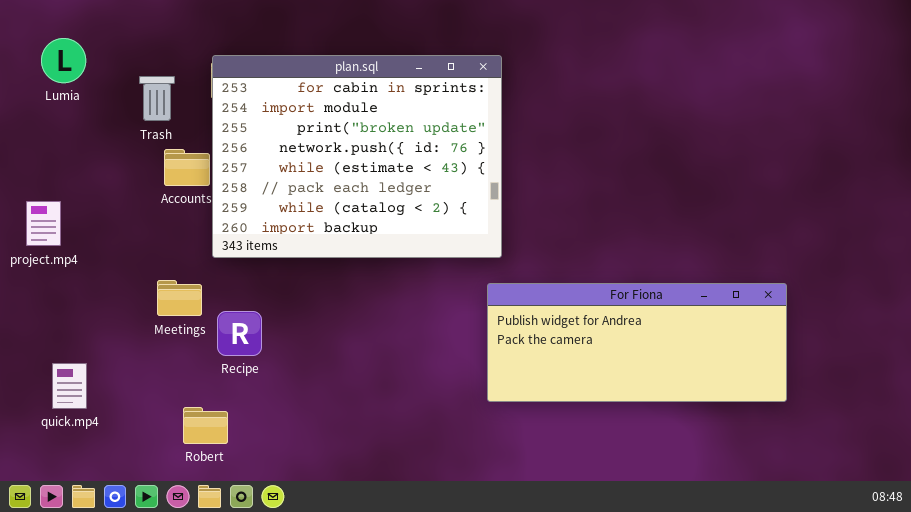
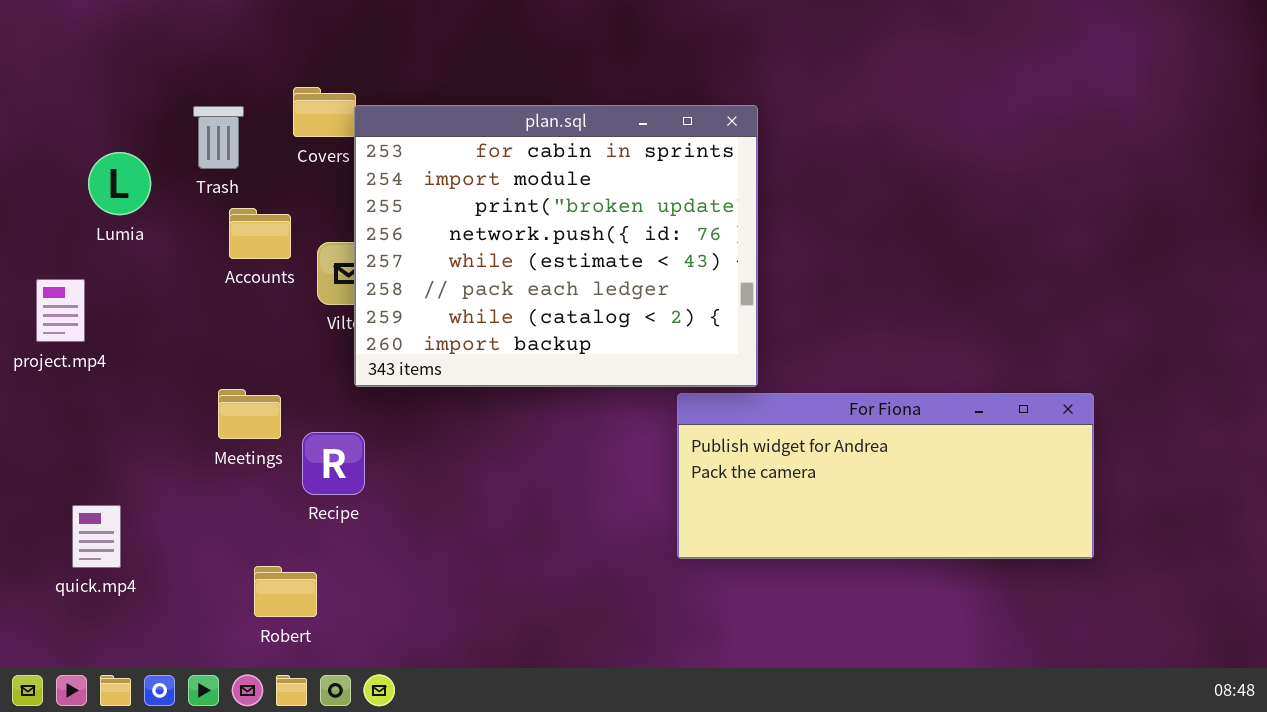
Lumia: [41,38,86,83] -> [88,152,151,215], moved
plan.sql: [212,55,502,258] -> [354,105,758,387], moved

